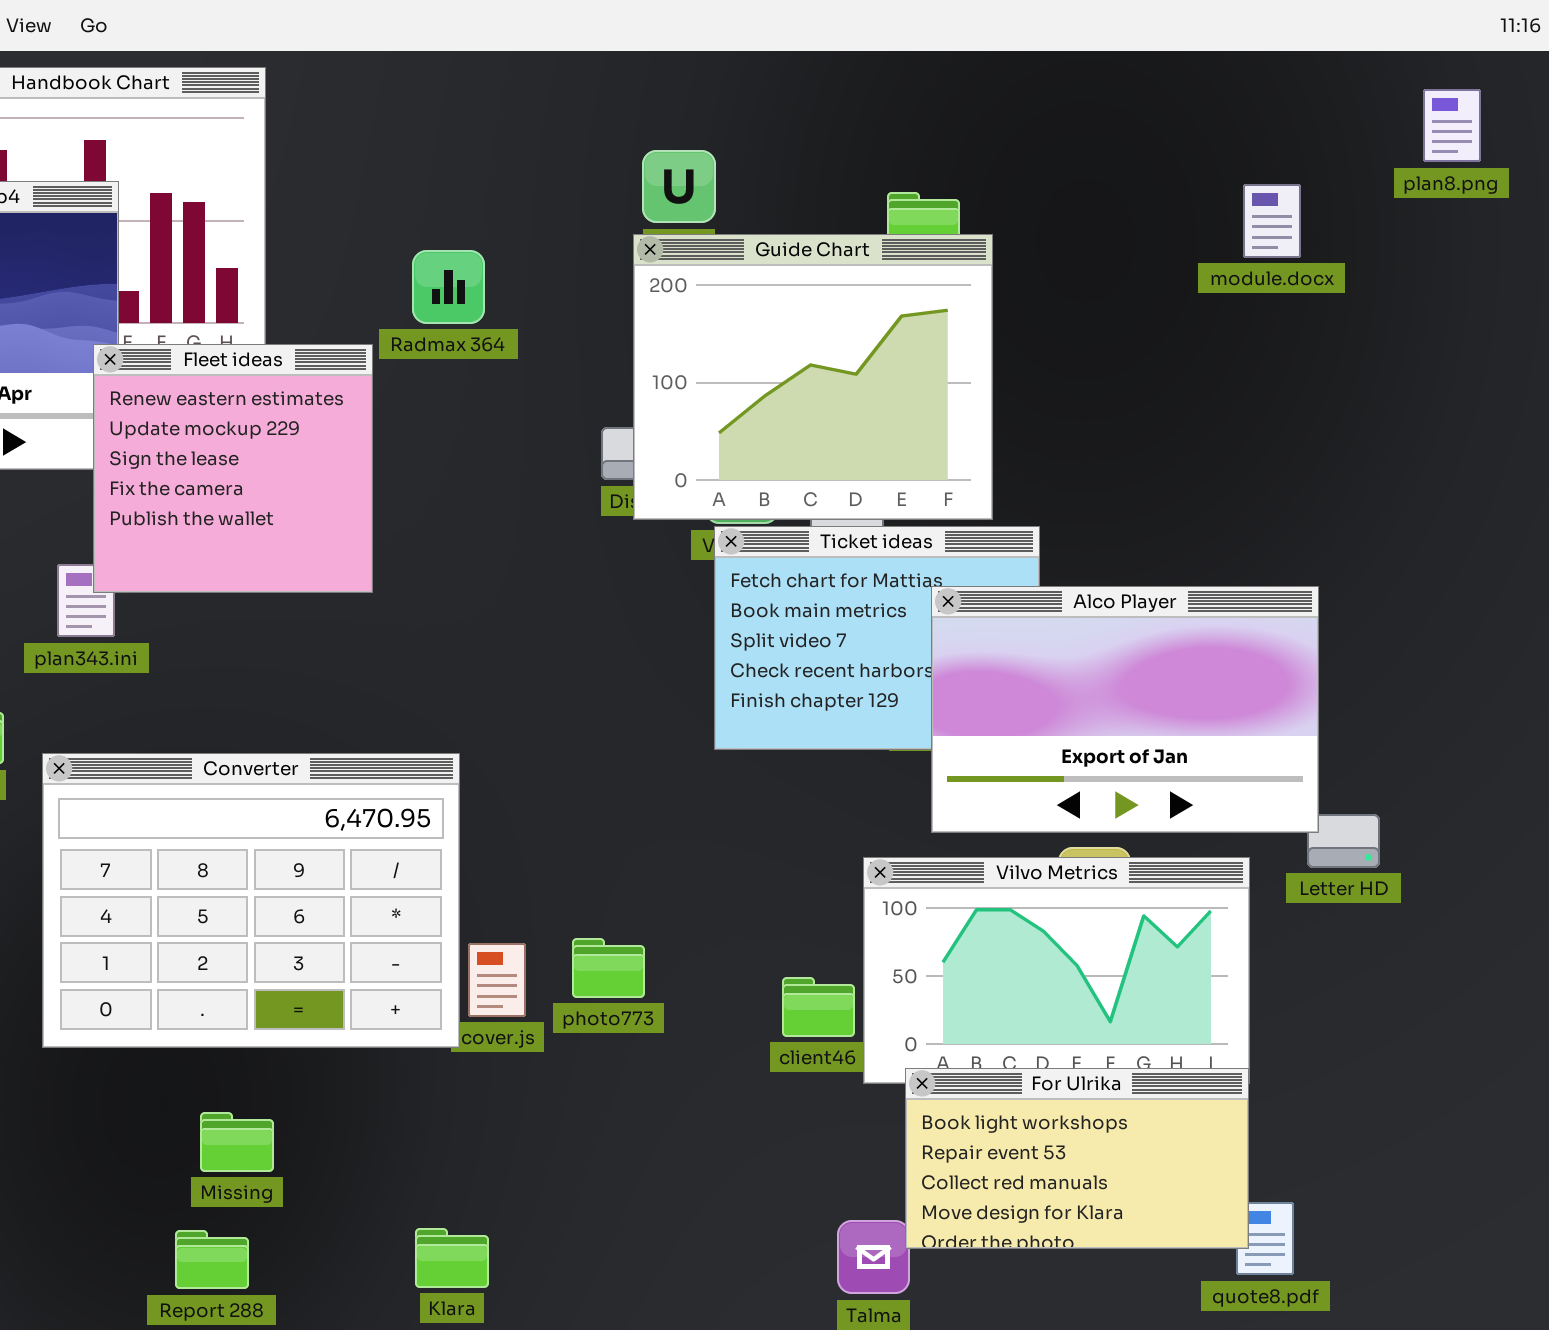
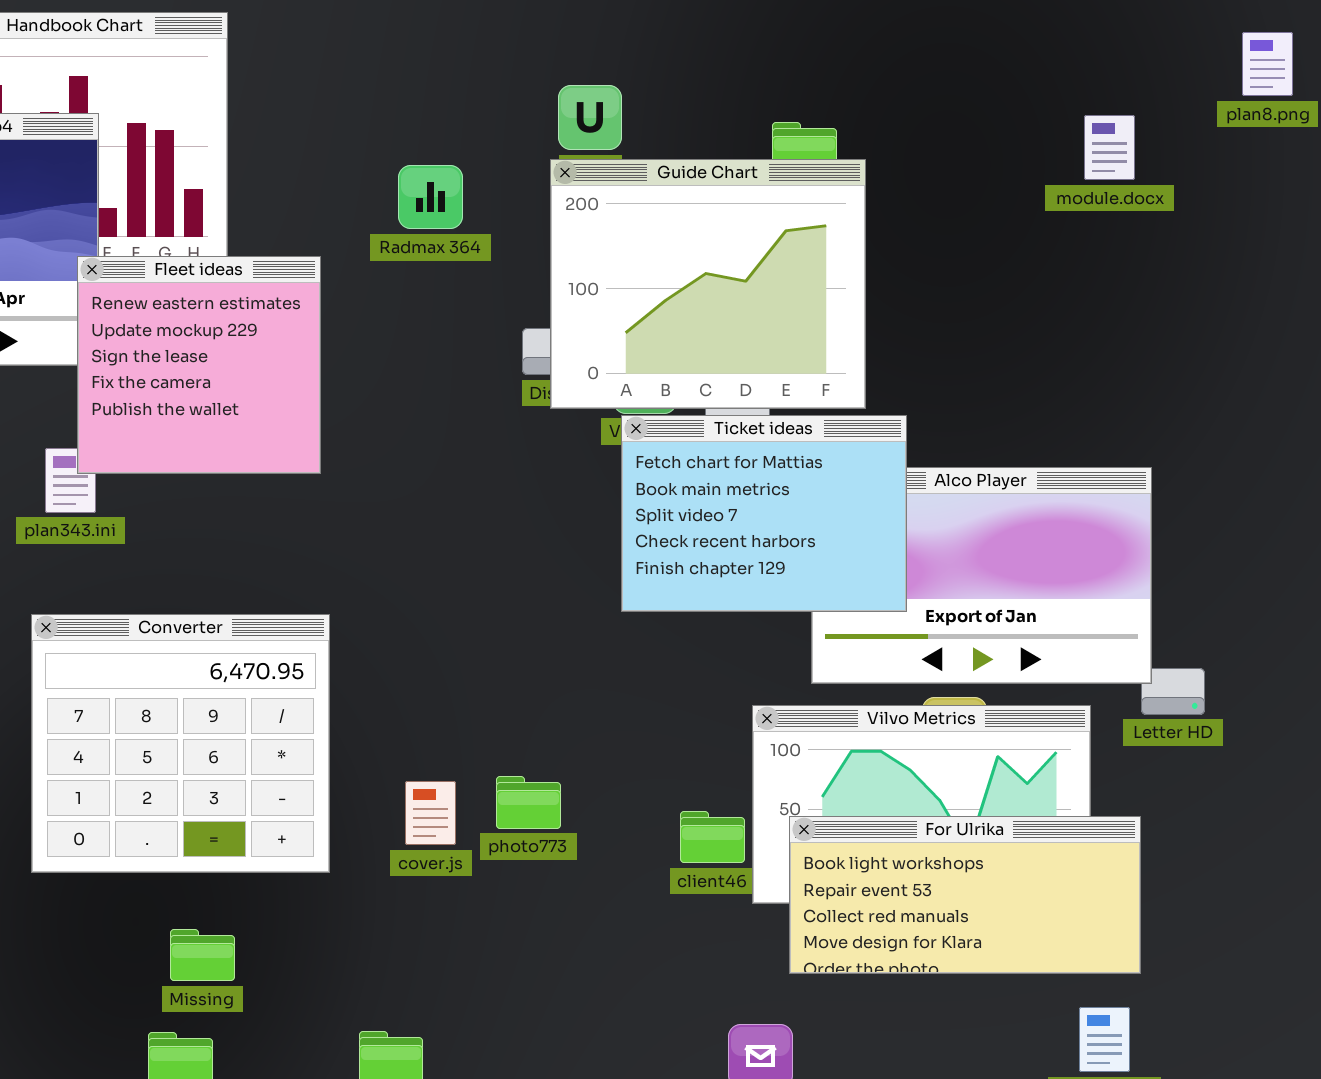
Radmax 364: [412,250,485,324] -> [398,165,463,229], moved
Ticket ideas: [714,526,1040,750] -> [621,415,907,612], raised
Converter: [42,753,460,1048] -> [31,614,330,873], resized
For Ulrika: [905,1068,1249,1249] -> [789,816,1141,974], moved, resized

